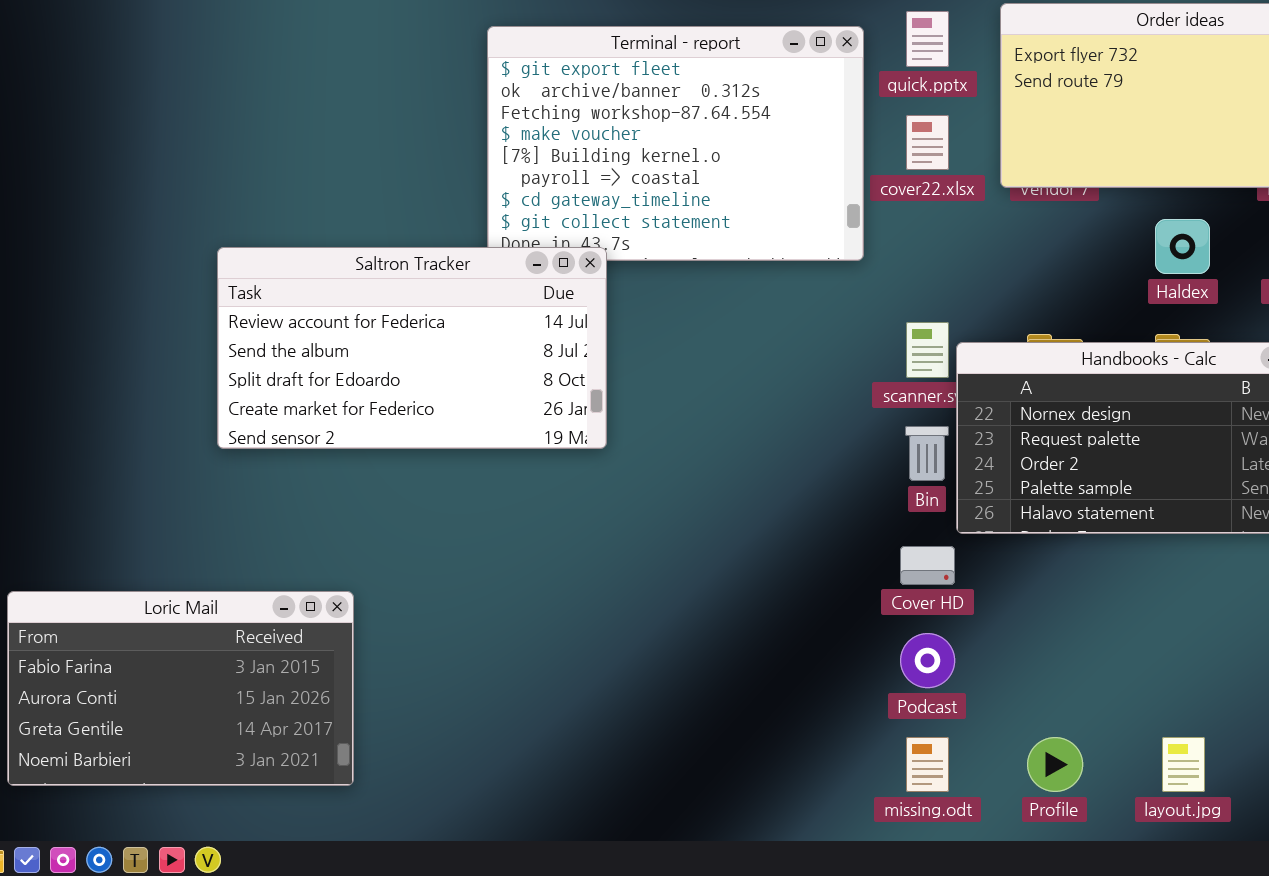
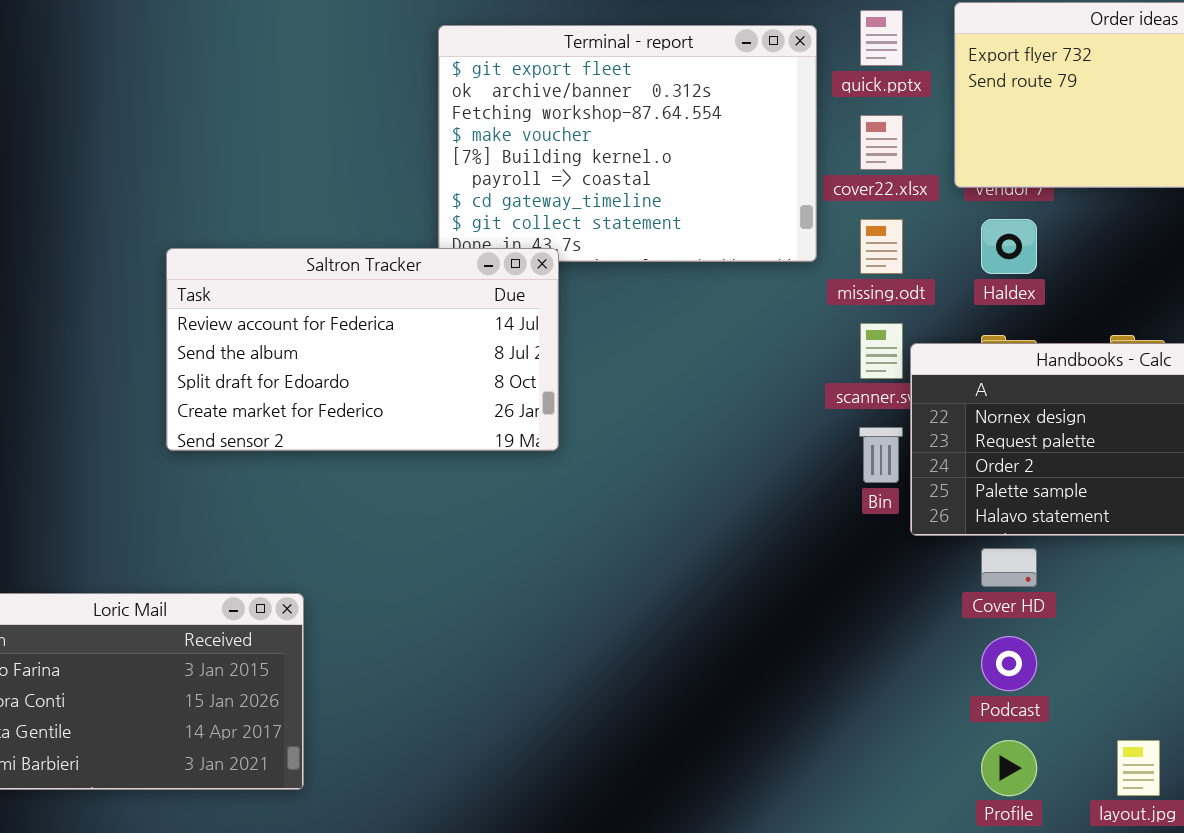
Haldex: [1155,219,1210,274] -> [981,219,1037,274], moved
Cover HD: [900,546,955,585] -> [981,548,1037,587], moved
Podcast: [900,633,955,688] -> [981,636,1037,691], moved
missing.odt: [906,737,949,792] -> [860,219,903,274], moved

